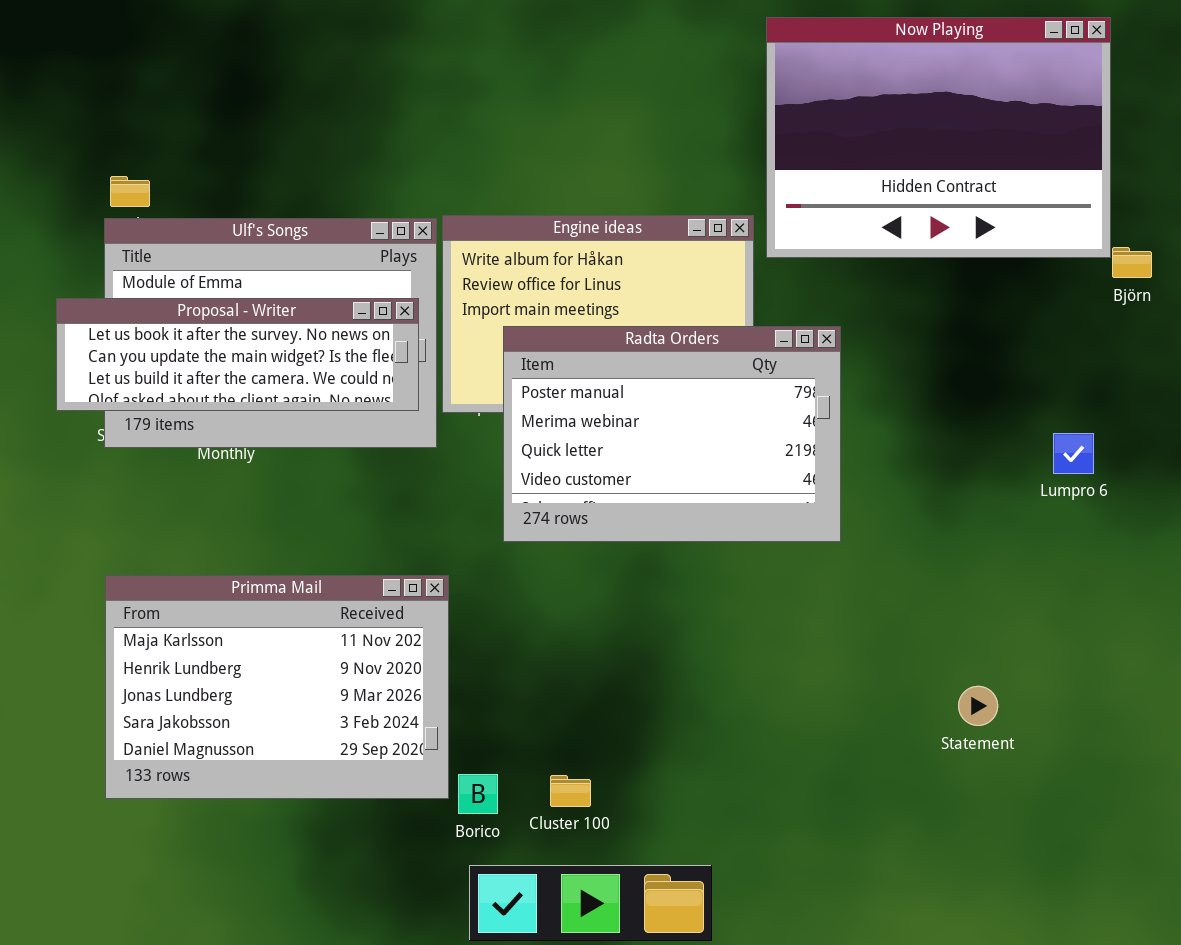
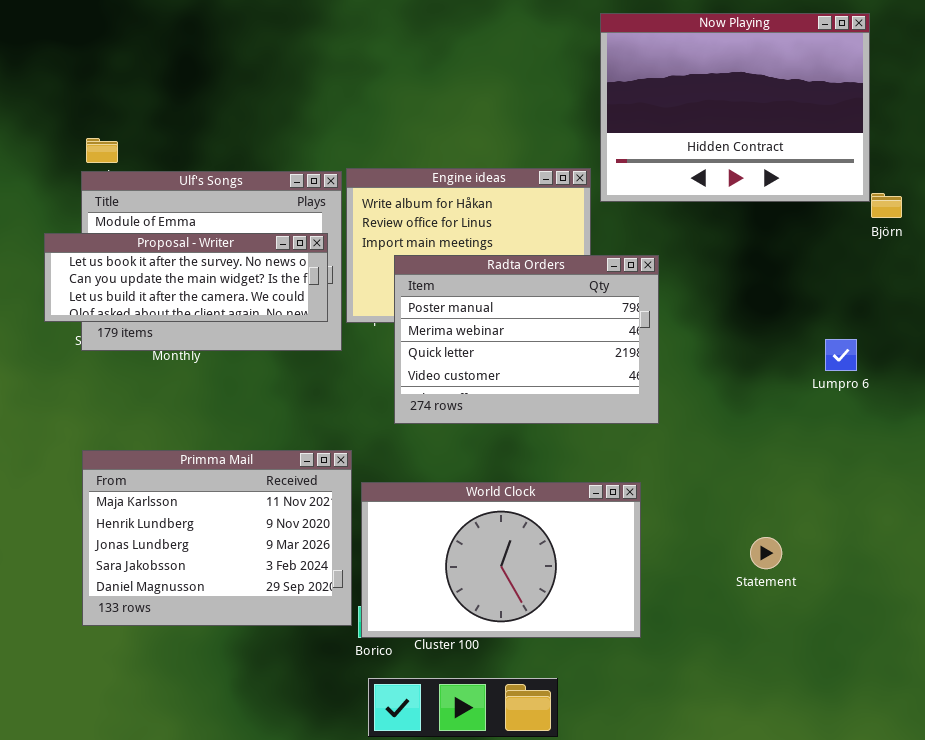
World Clock: none -> [361,482,641,638], opened

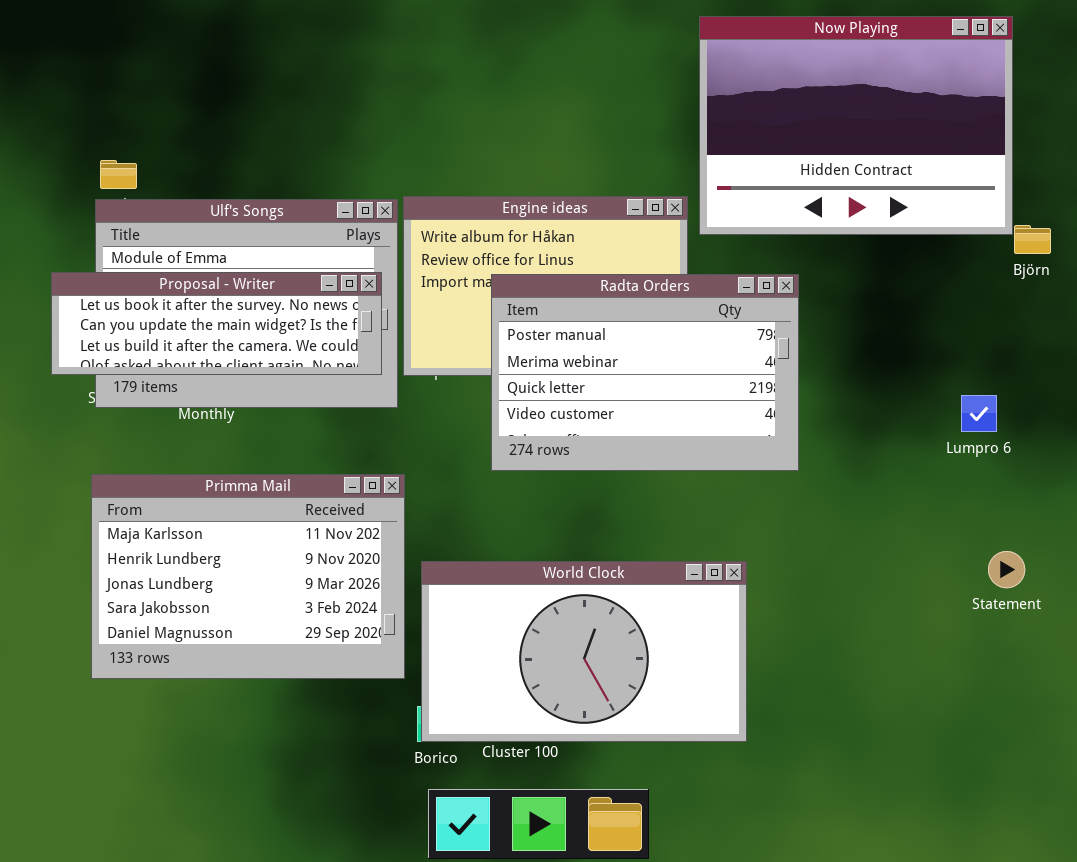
Radta Orders: [394,255,659,424] -> [491,274,799,471], moved
Primma Mail: [82,450,352,626] -> [91,474,405,679], moved
Statement: [750,537,782,569] -> [988,551,1025,588], moved

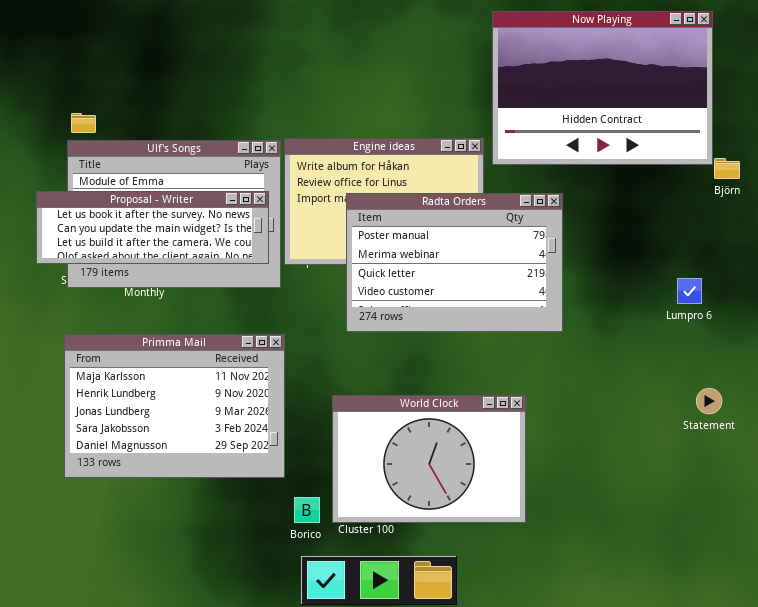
World Clock: [421,561,747,742] -> [332,395,526,523], resized

